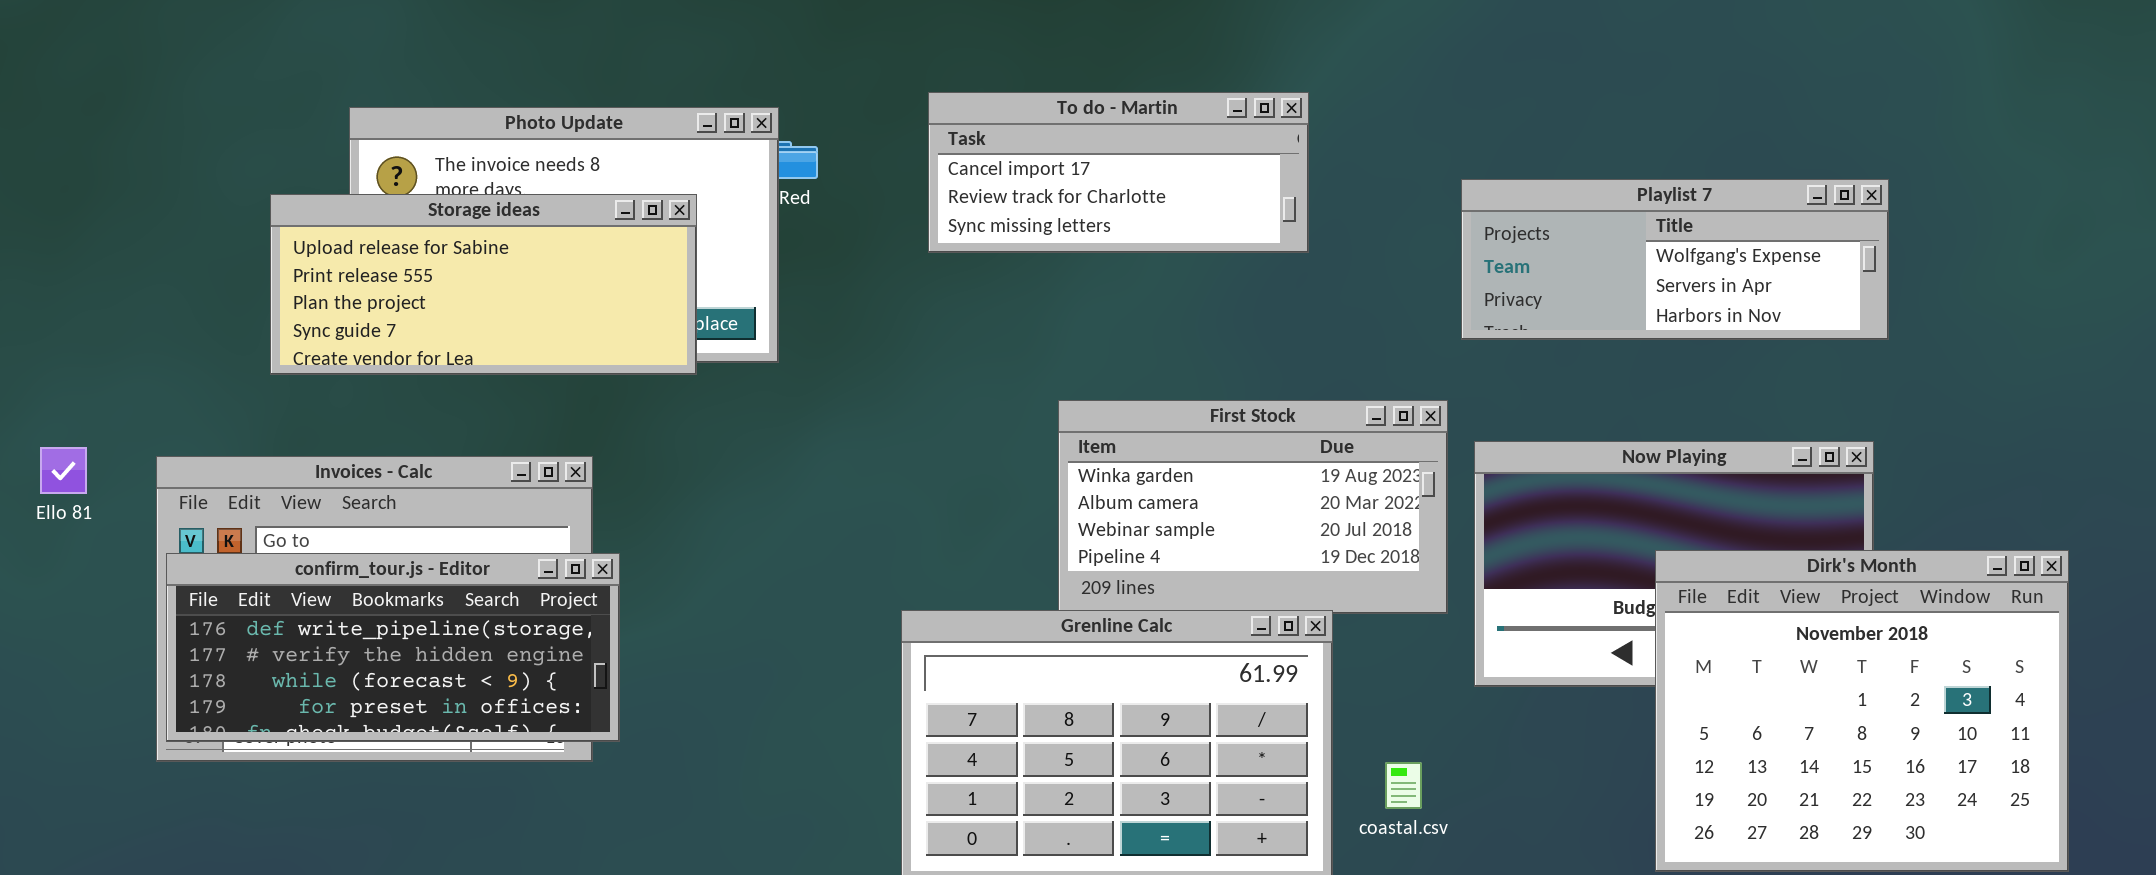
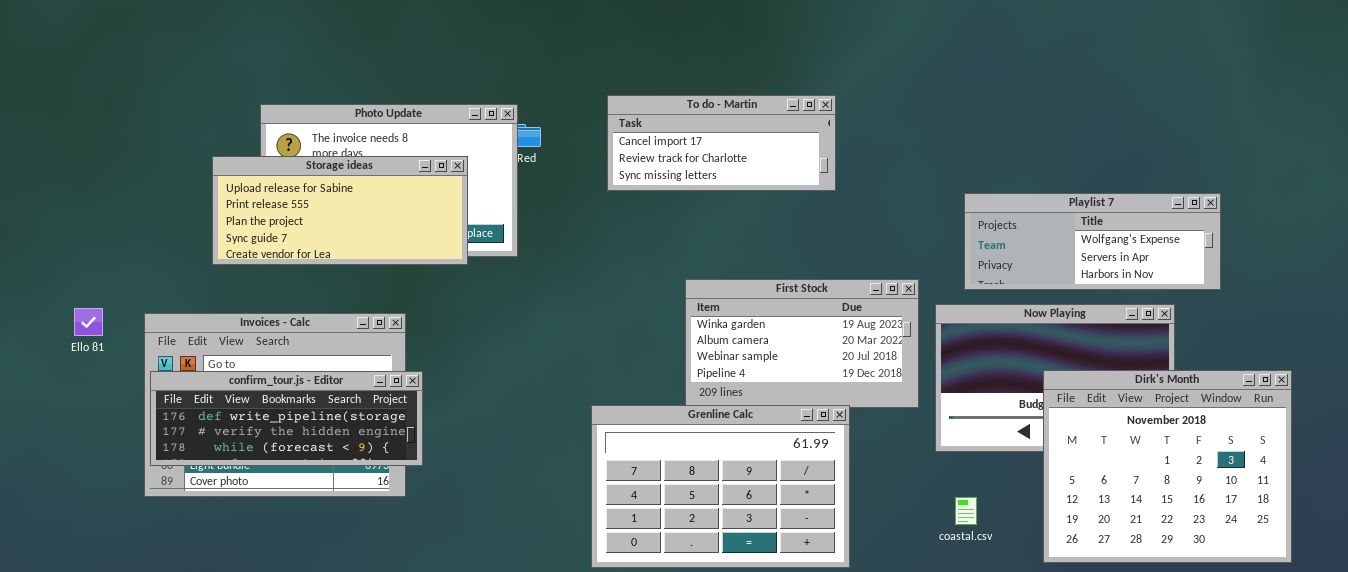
Playlist 7: [1461,179,1889,340] -> [964,193,1221,290], moved
confirm_tour.js - Editor: [166,553,620,742] -> [150,371,423,466], resized
coastal.csv: [1385,762,1422,809] -> [955,497,977,525], moved

